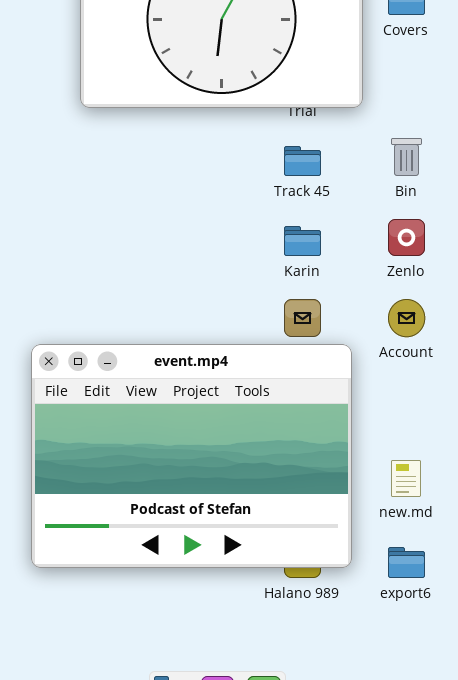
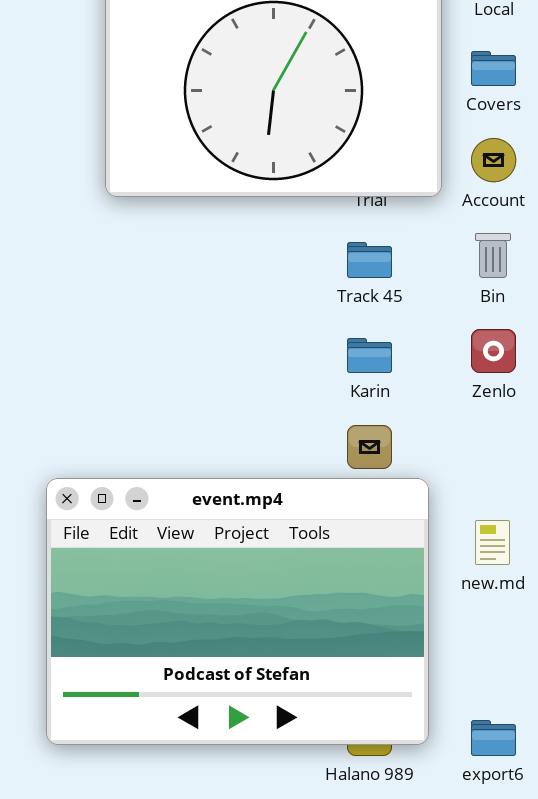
Account: [388,299,425,337] -> [471,138,516,182], moved
new.md: [391,460,421,497] -> [475,520,510,565], moved

